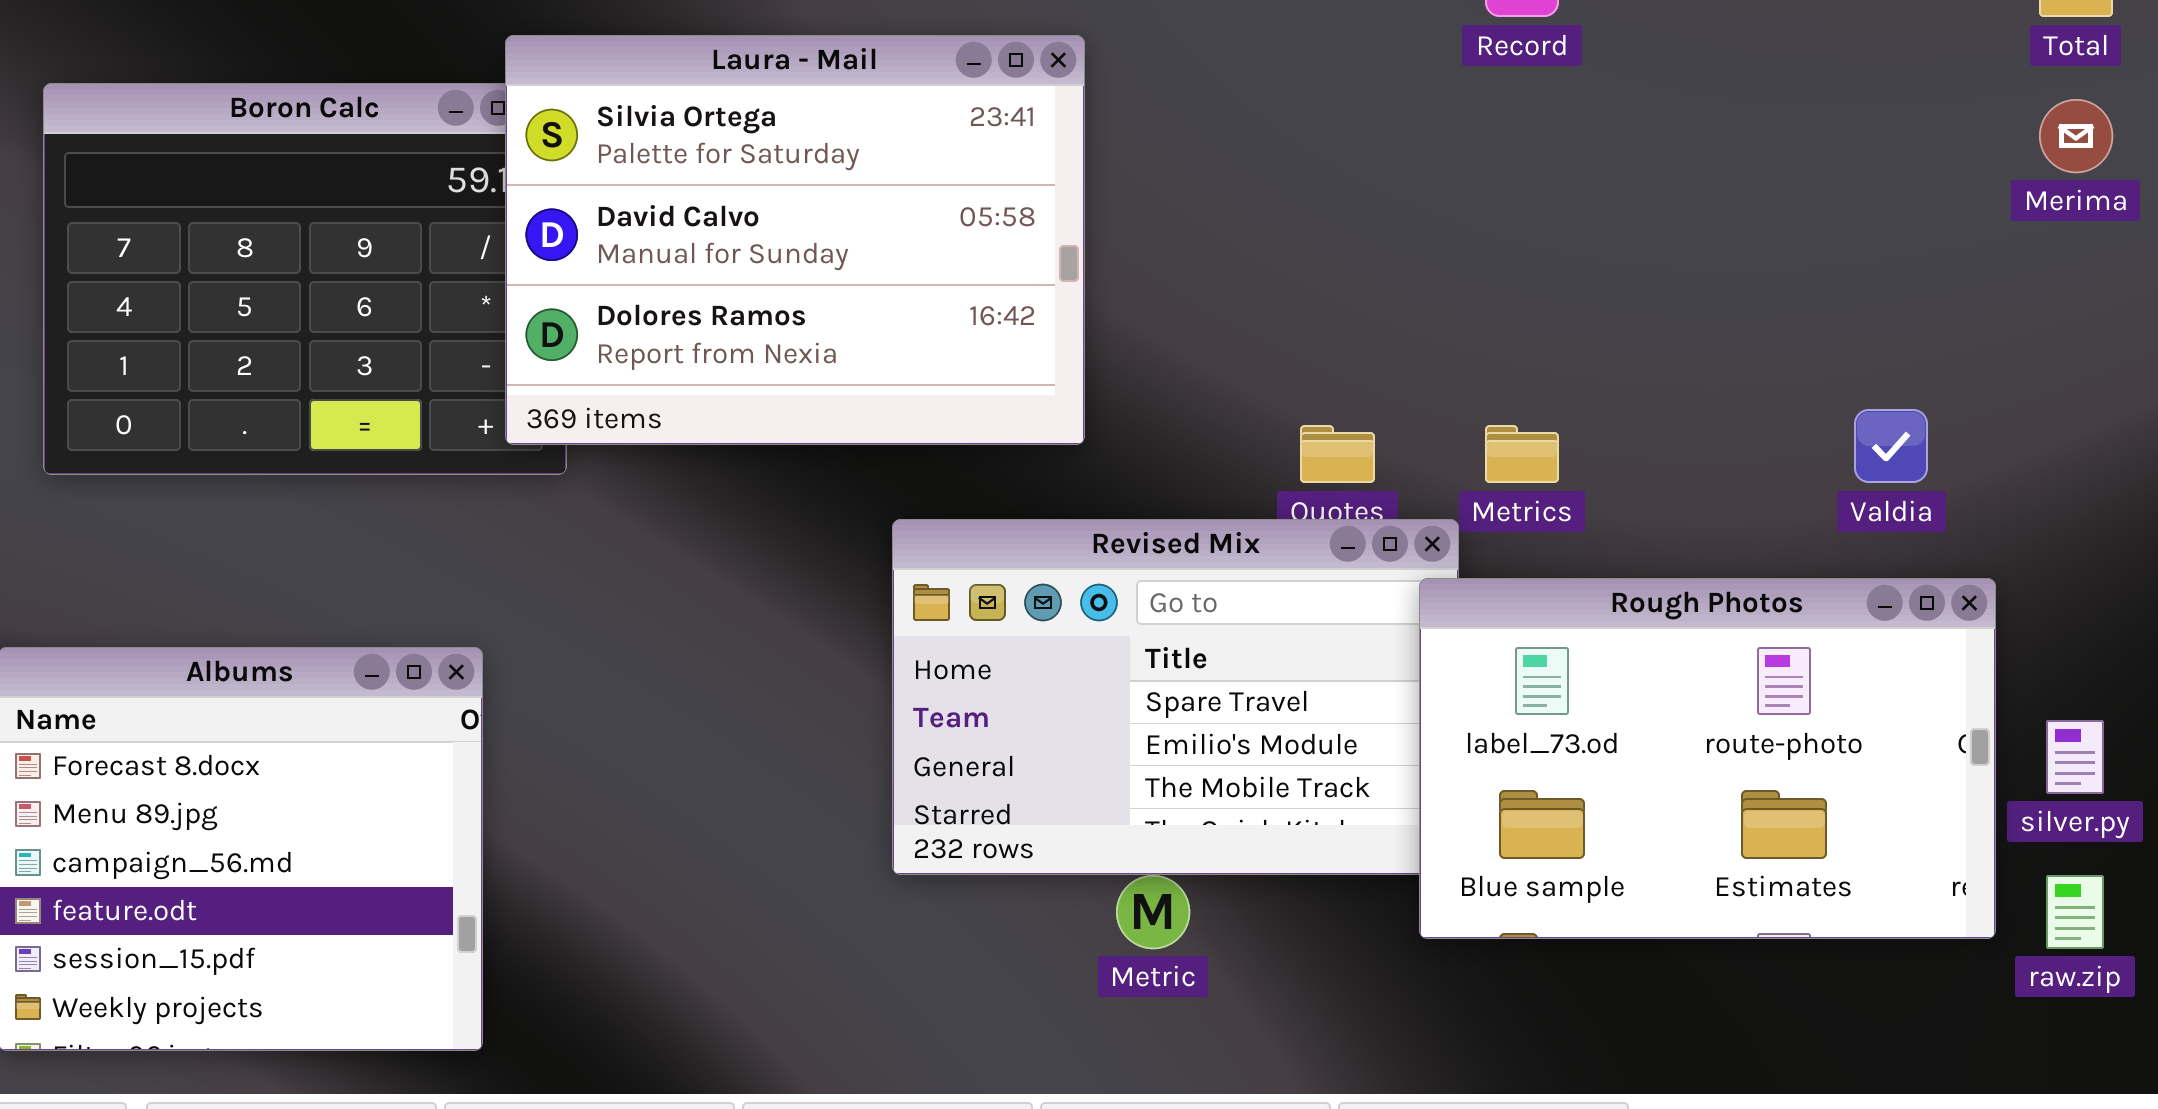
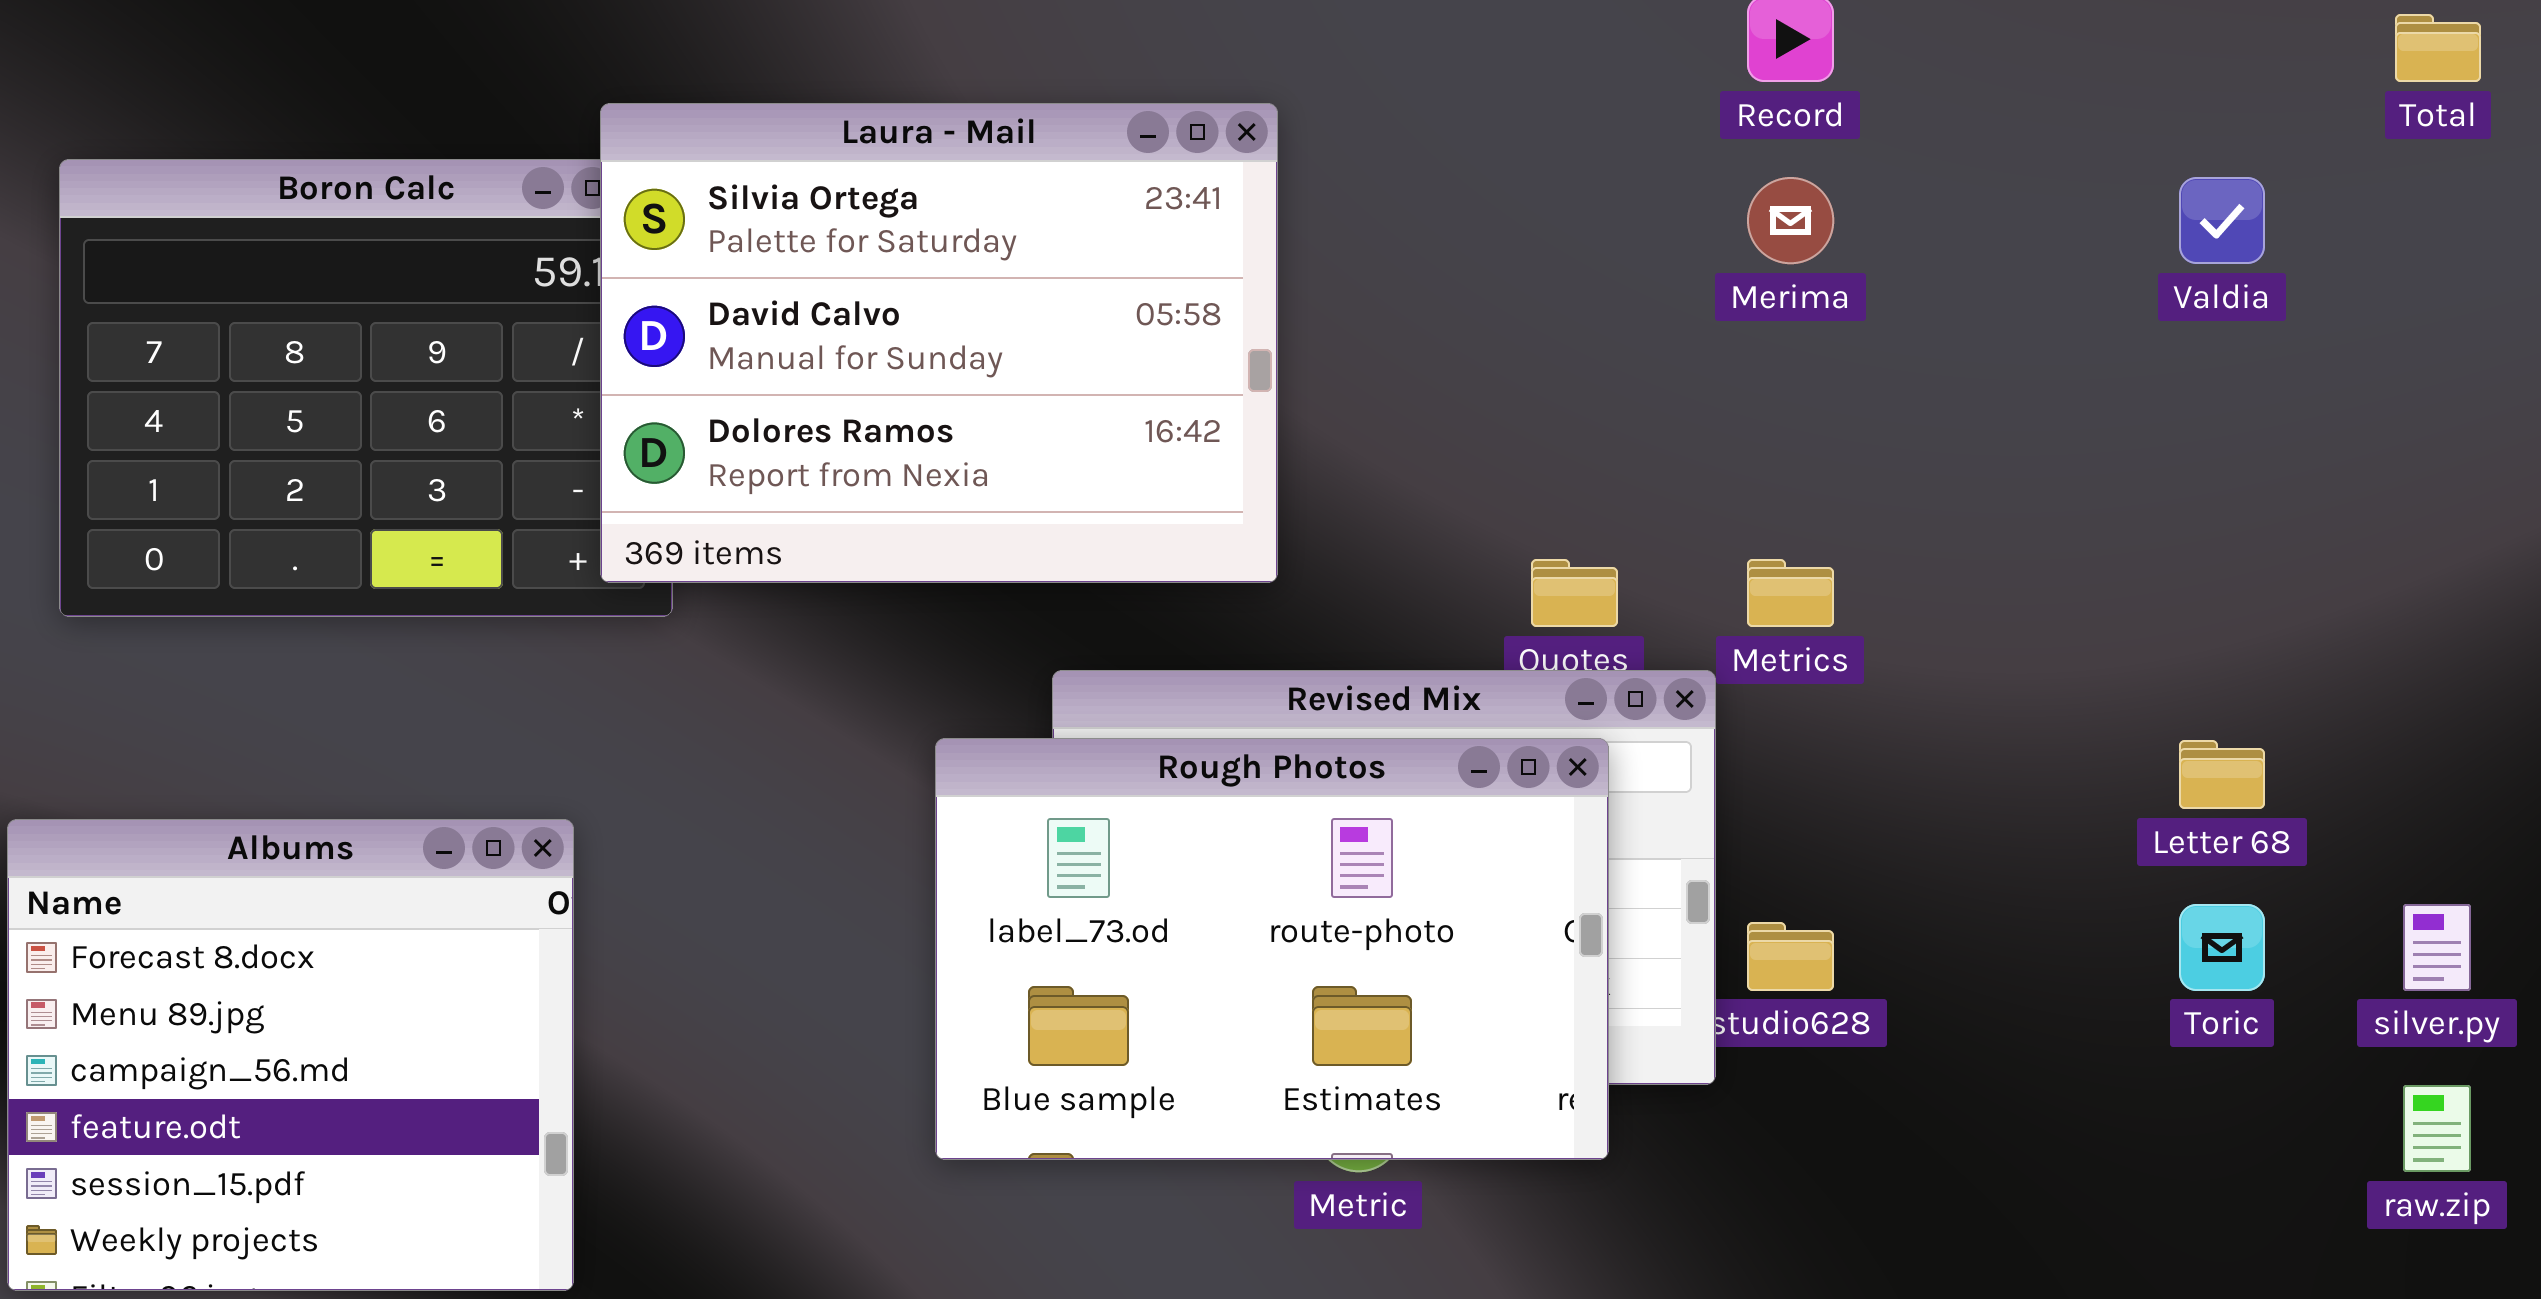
Merima: [2039,99,2113,173] -> [1747,177,1834,264], moved
Valdia: [1854,409,1928,483] -> [2179,177,2265,264], moved
Rough Photos: [1419,578,1996,939] -> [935,738,1609,1160], moved

